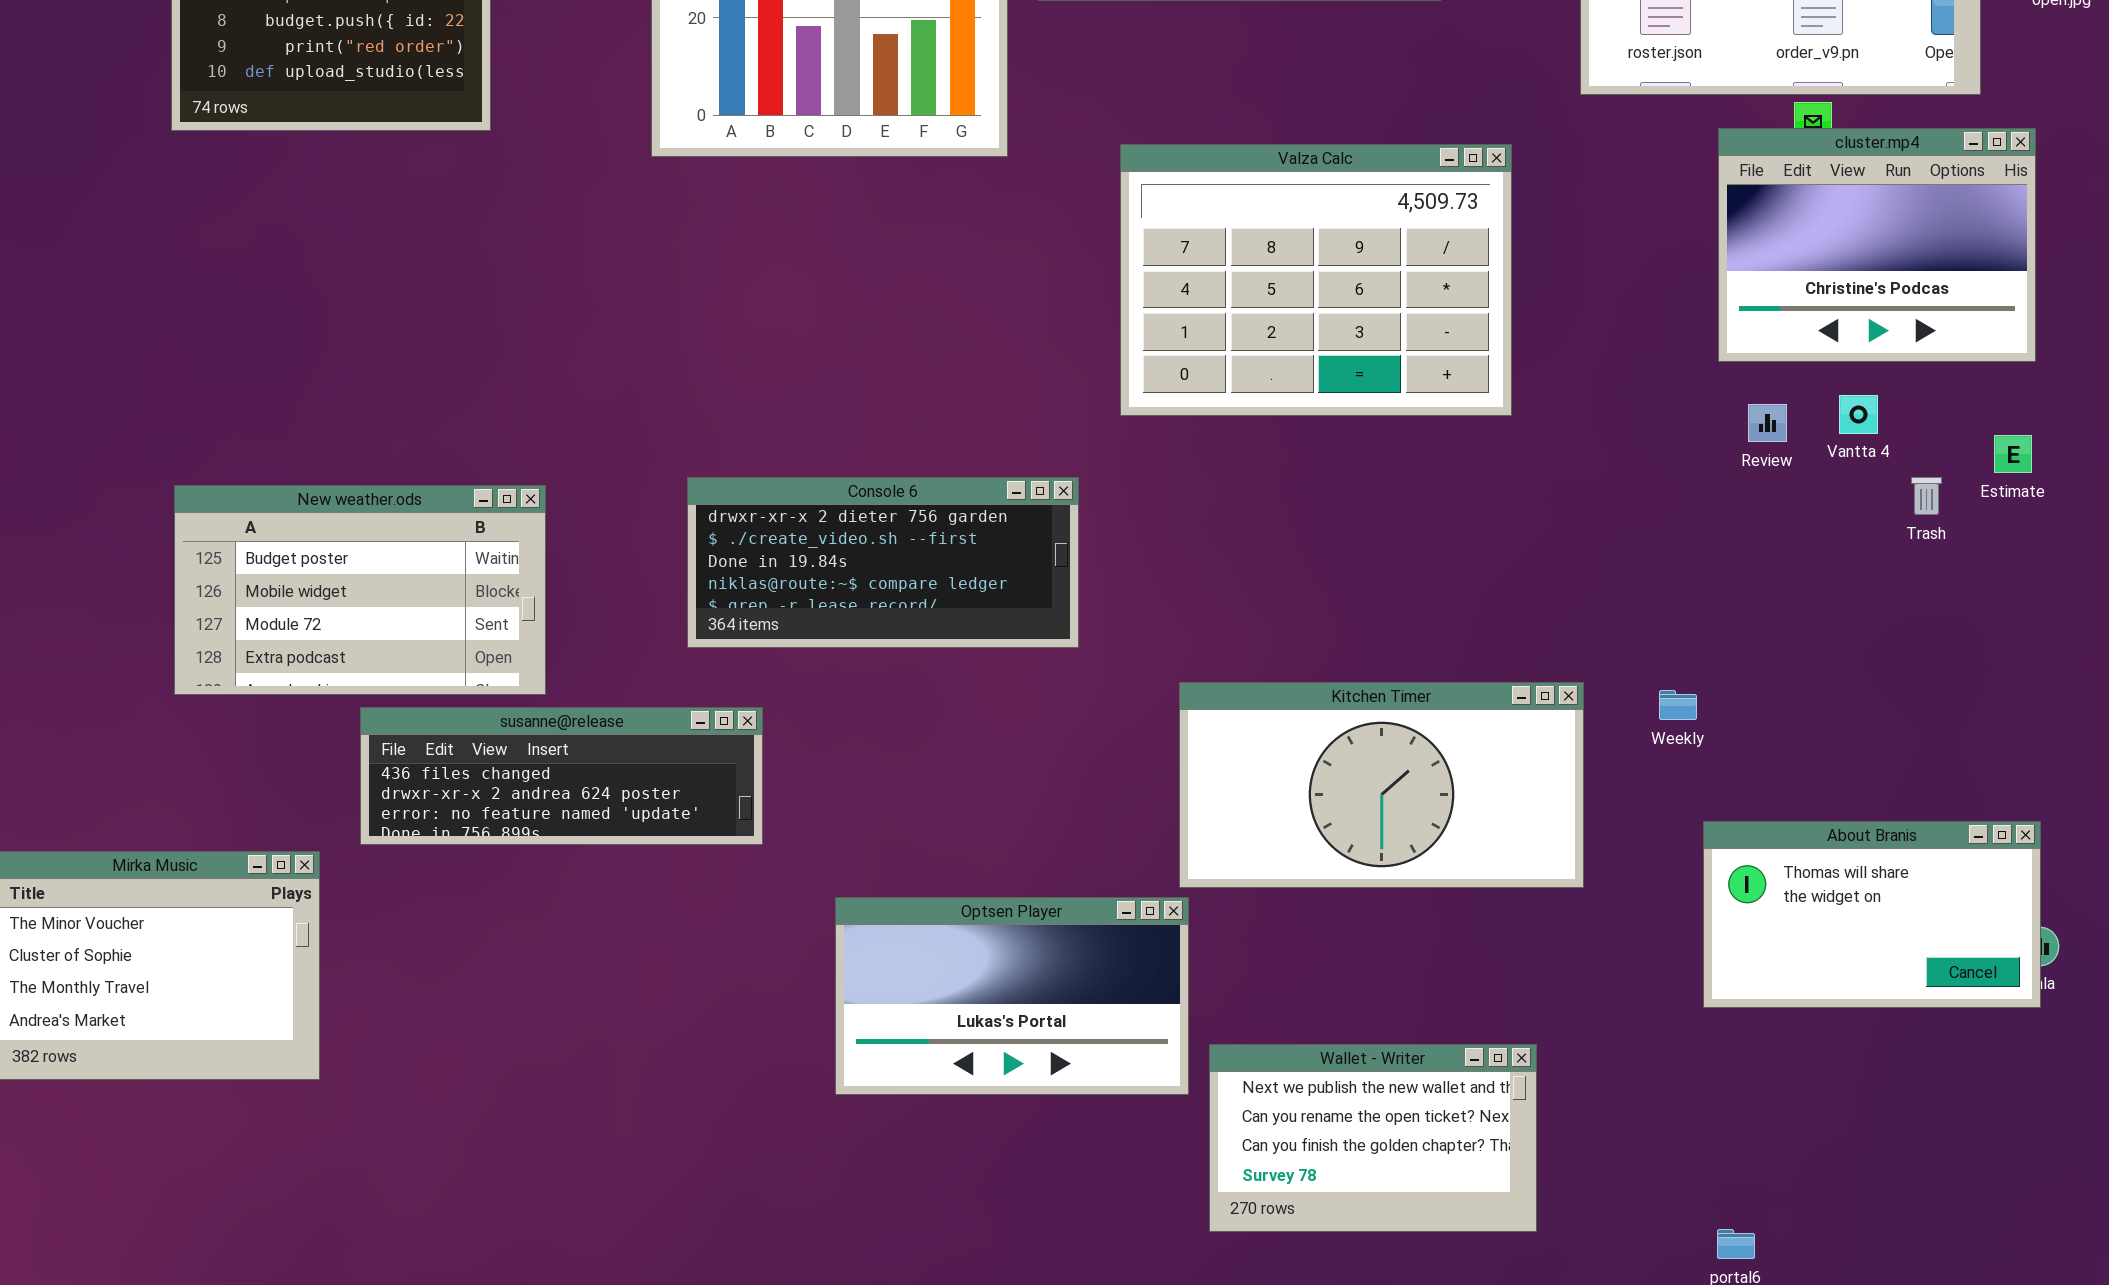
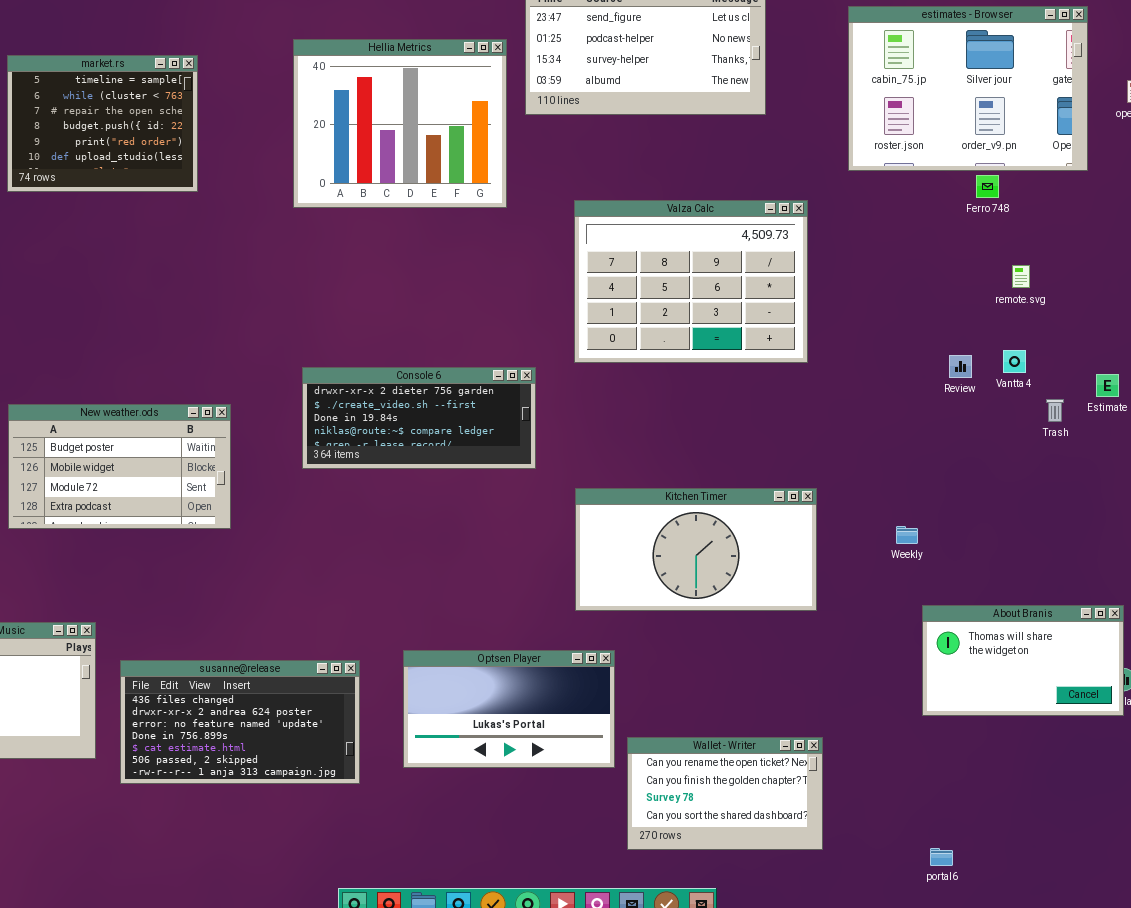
cluster.mp4: [1718,128,2036,362] -> none, closed
Console 6: [687,477,1079,648] -> [302,367,536,469], moved
Kitchen Timer: [1179,682,1584,888] -> [575,488,817,611], moved
susanne@release: [360,707,763,845] -> [120,660,360,784], moved, resized
Wallet - Writer: [1209,1044,1537,1232] -> [627,737,823,850], scrolled down 1 row

